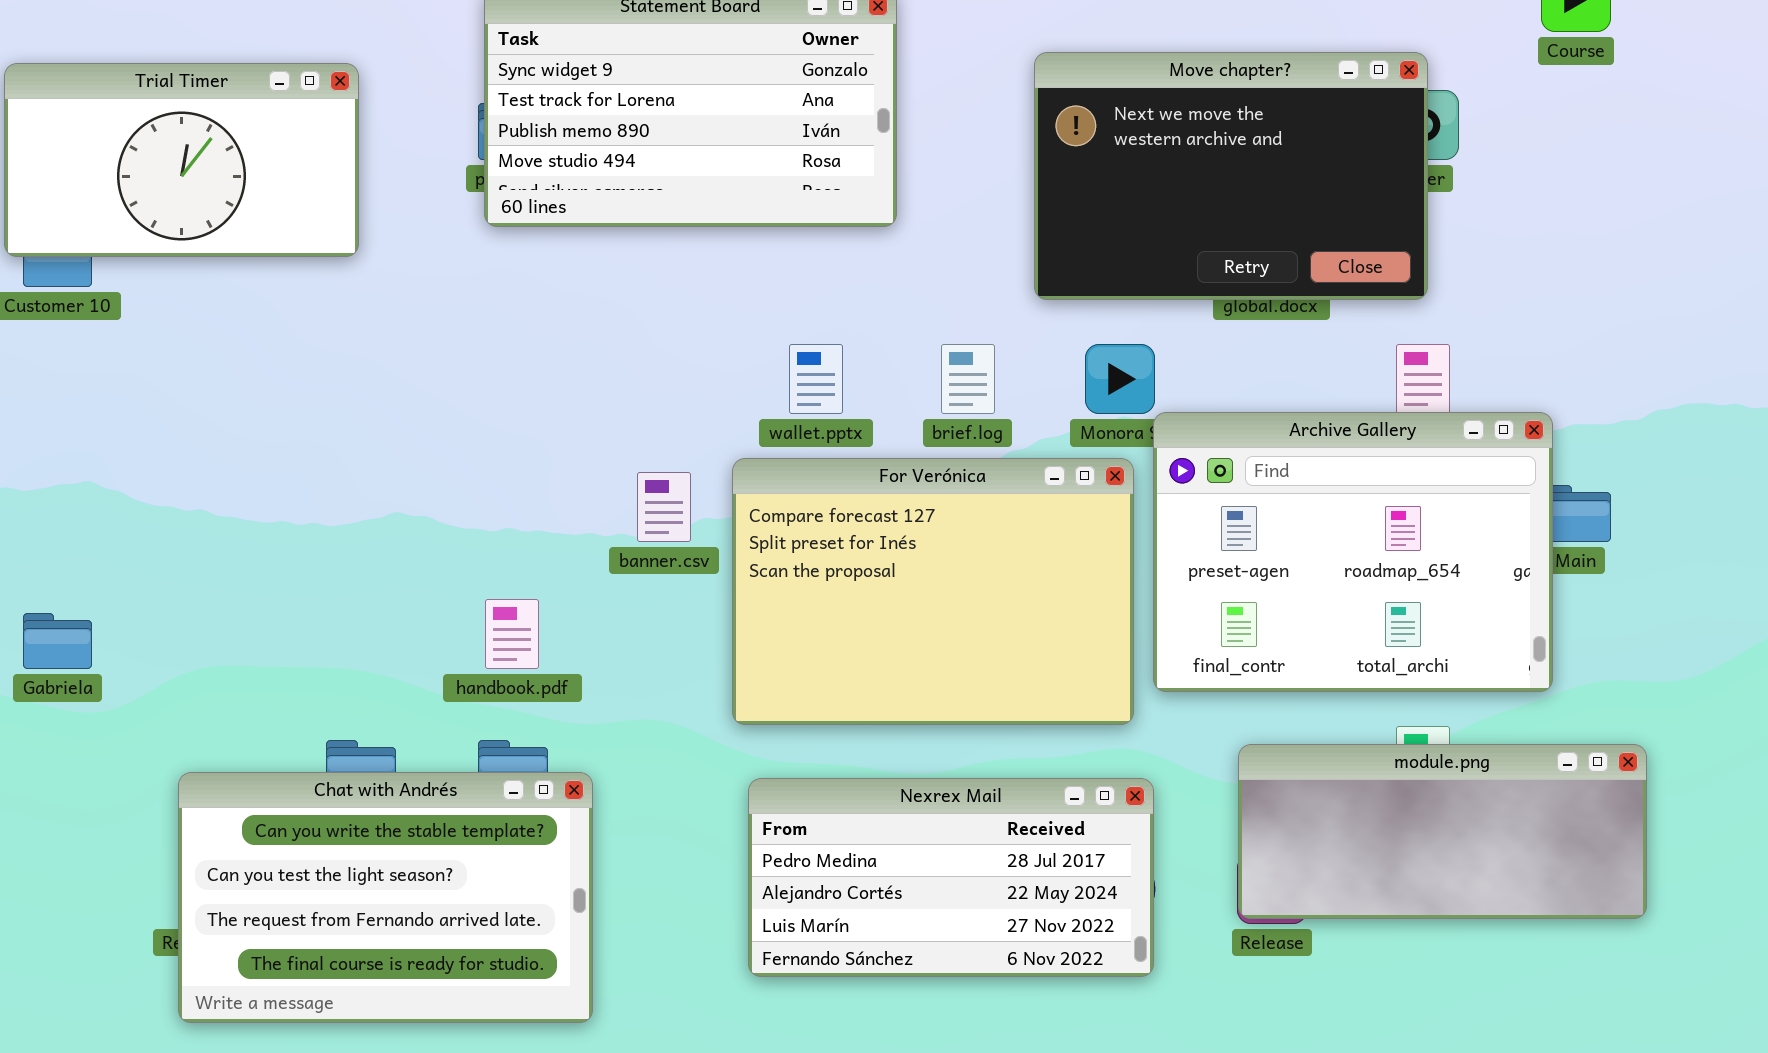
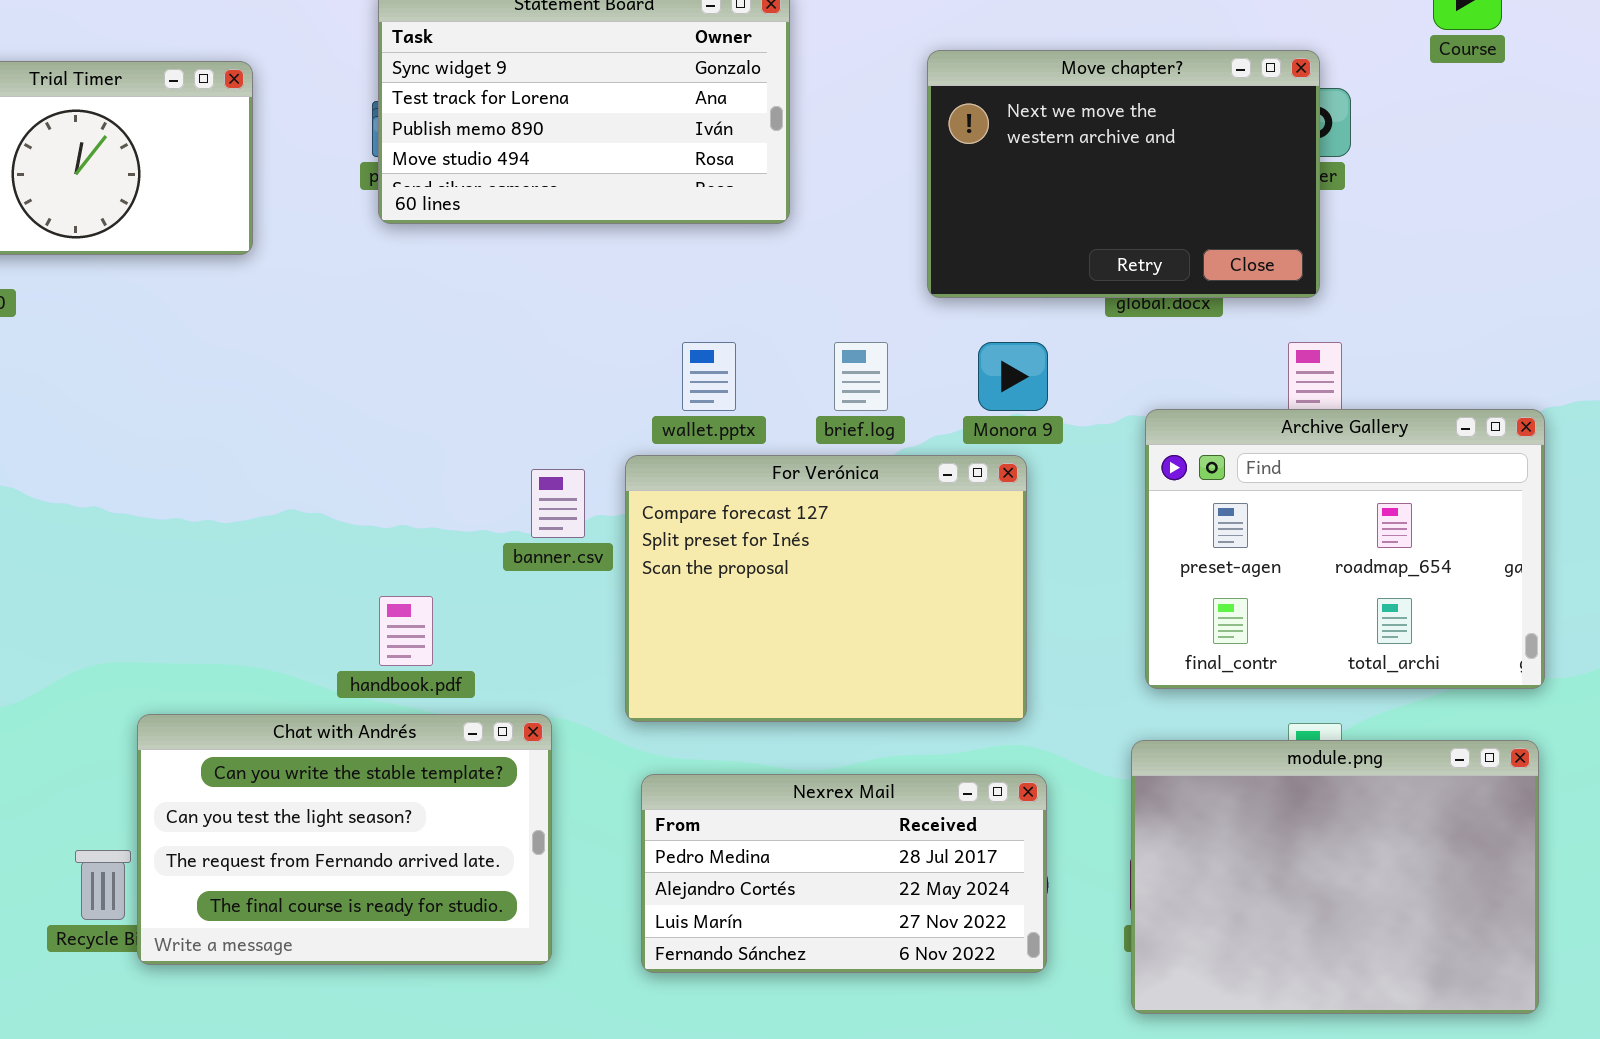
Archive Gallery: [1153,412,1553,692] -> [1145,409,1545,689], moved
module.png: [1238,744,1647,919] -> [1131,740,1539,1014], resized
Chat with Andrés: [178,772,593,1023] -> [137,714,552,965], moved

